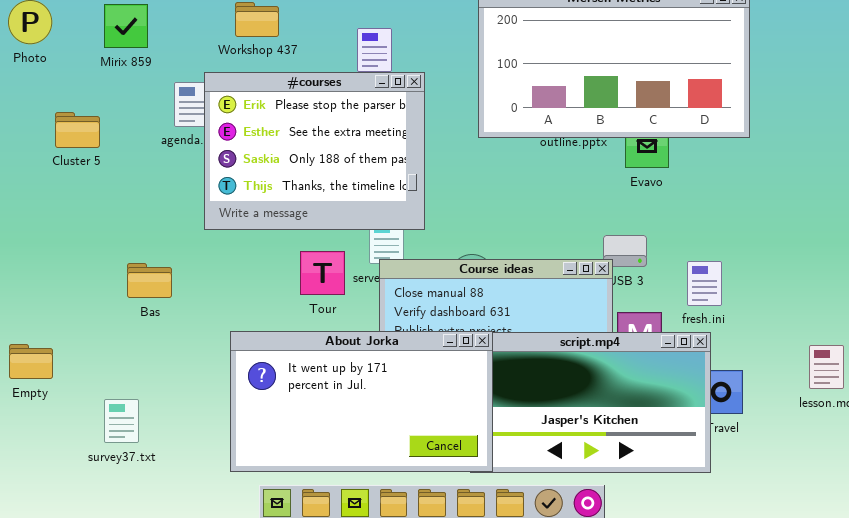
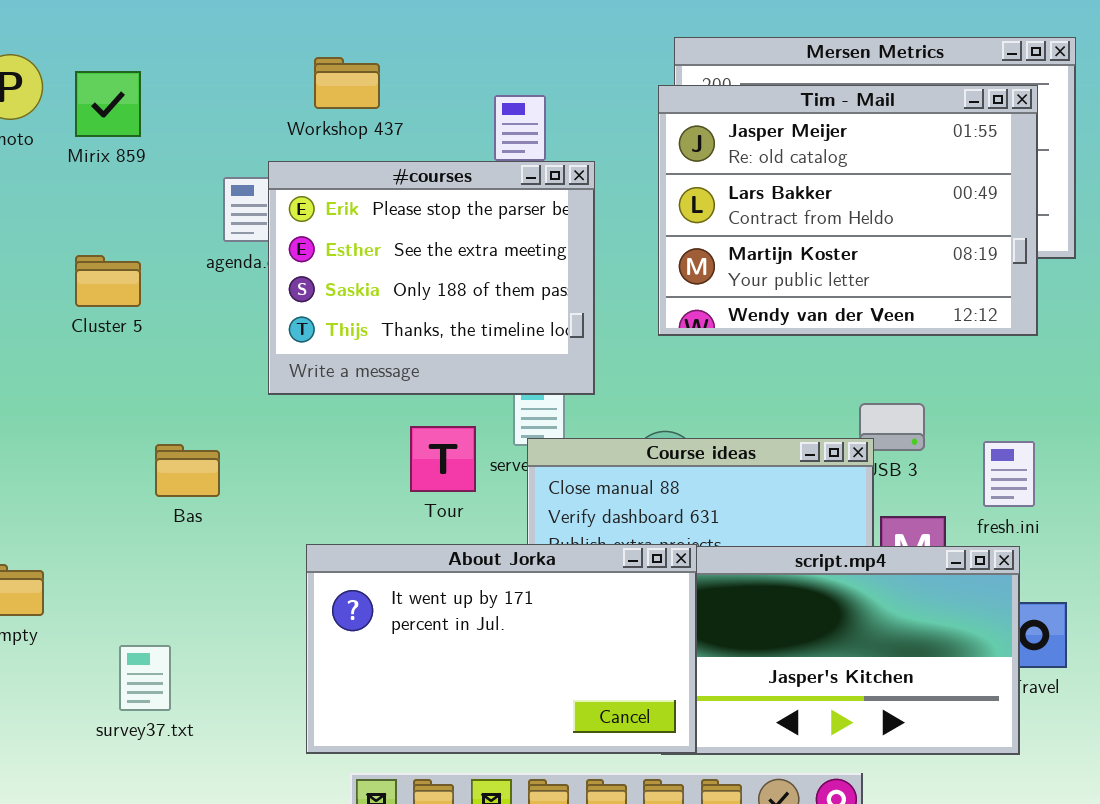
Mirix 859: [104,4,148,48] -> [75,71,141,137], moved
Tim - Mail: none -> [658,85,1038,336], opened
Cluster 5: [55,112,100,148] -> [75,255,141,307], moved

